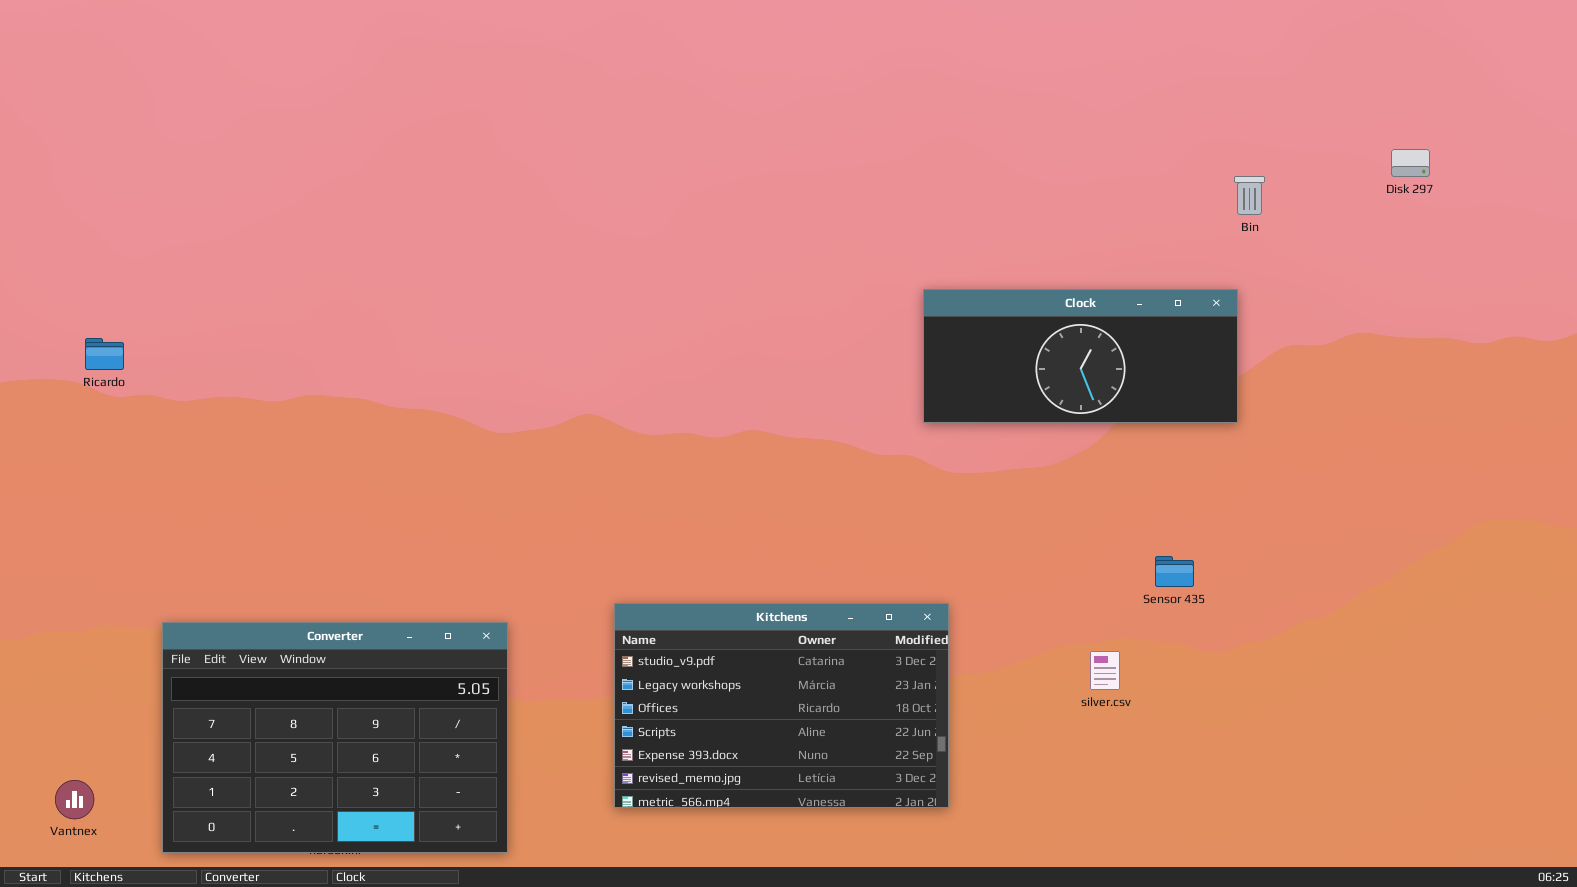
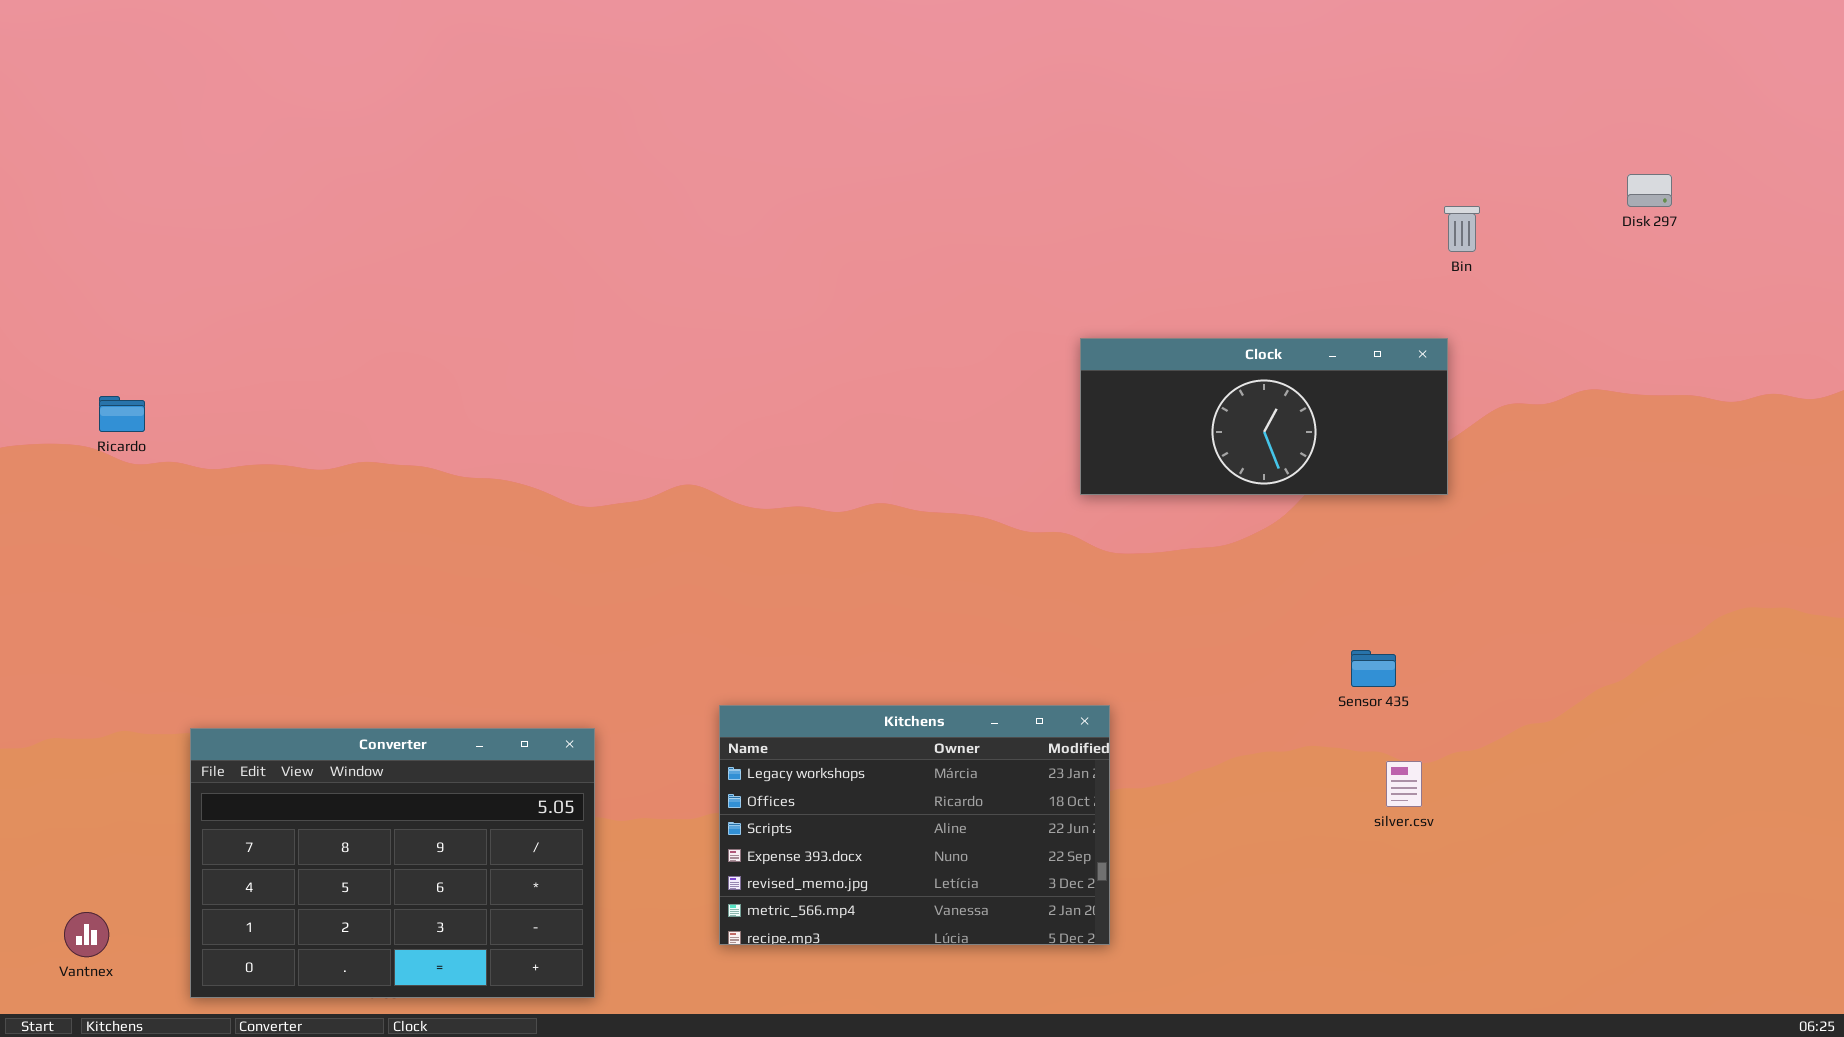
Kitchens: [614,603,949,808] -> [719,705,1110,945], scrolled down 1 row
silver.csv: [1090,651,1120,690] -> [1386,761,1422,807], moved

